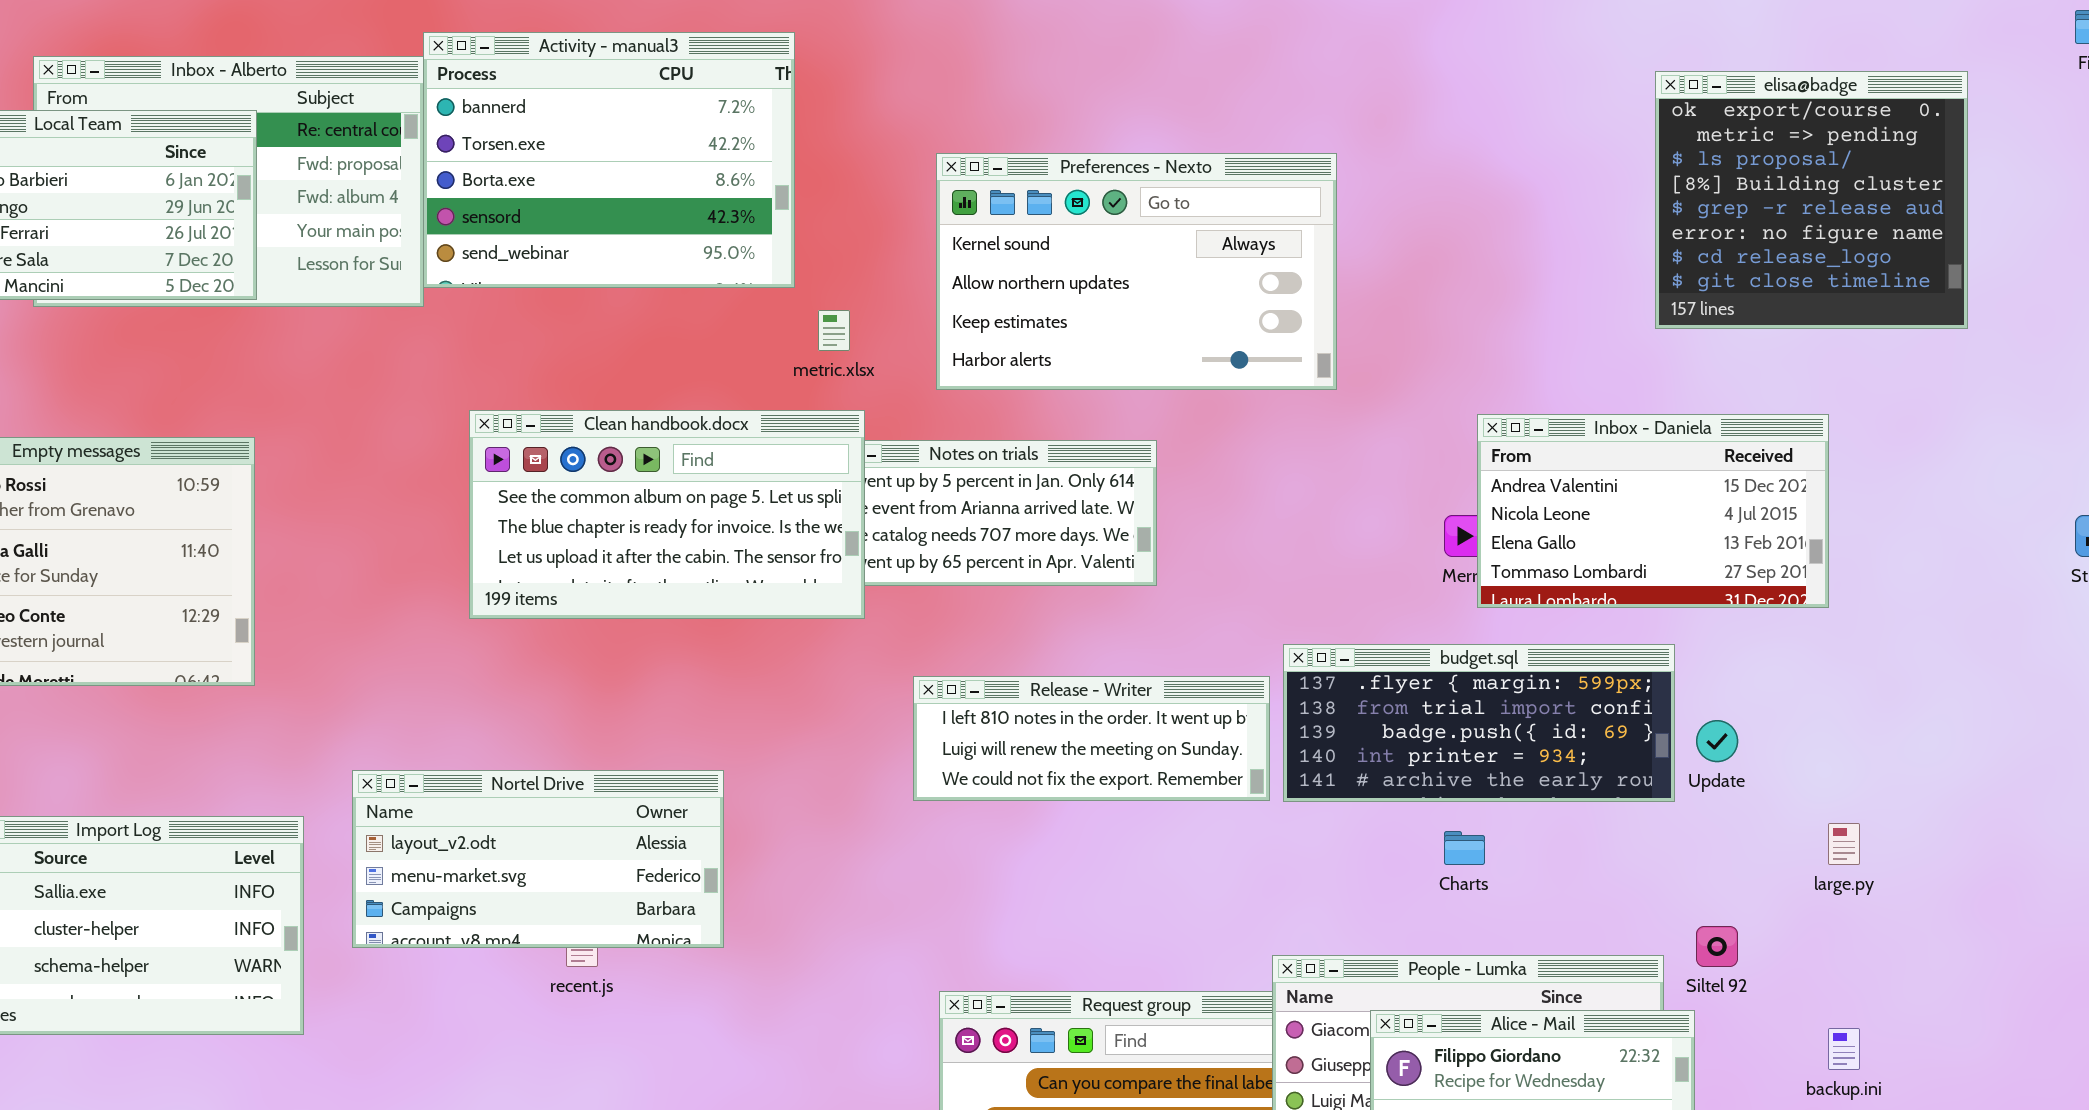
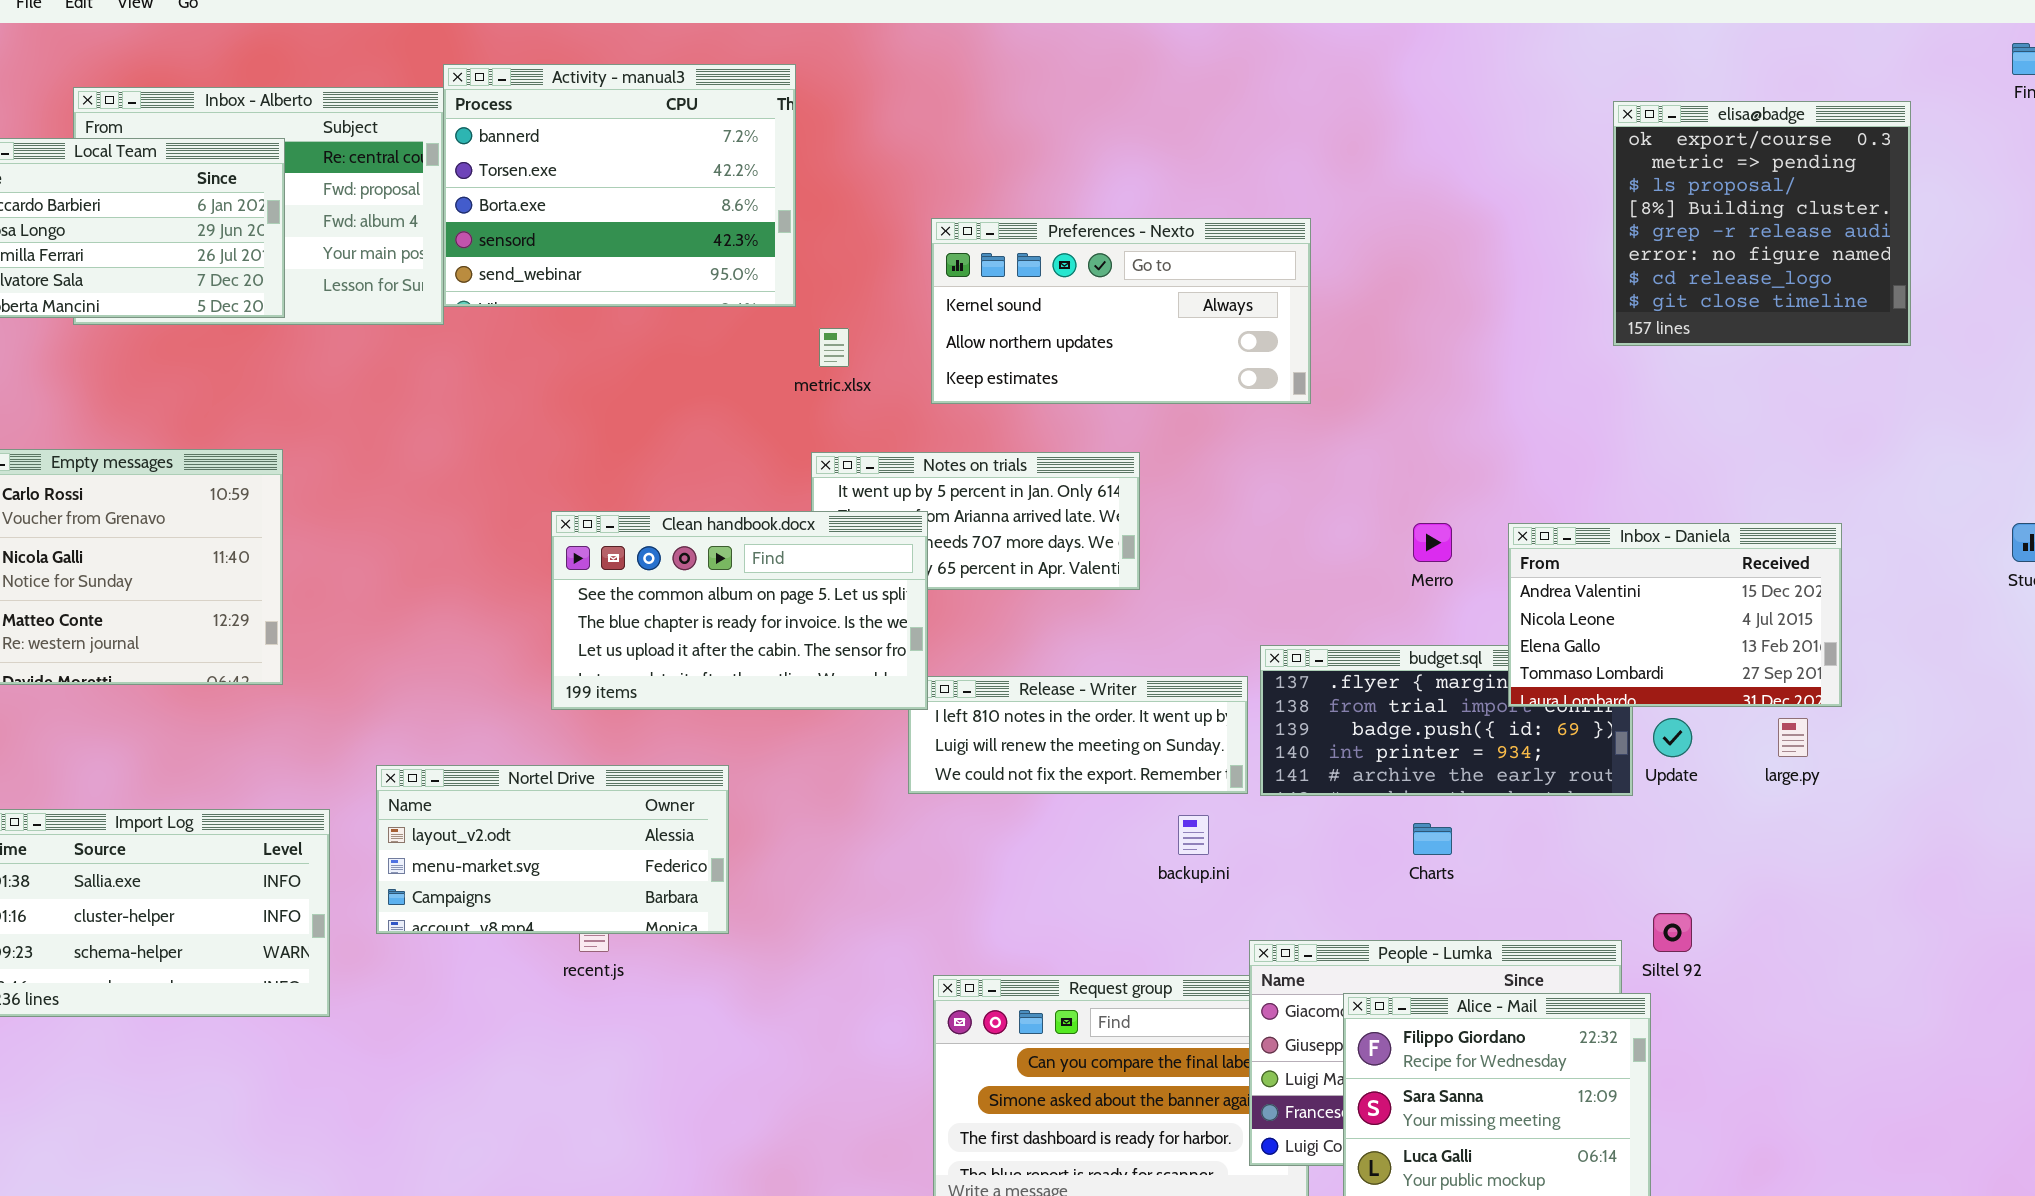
Preferences - Nexto: [936,153,1337,390] -> [931,218,1311,404], resized
Clean handbook.docx: [469,410,865,619] -> [551,511,928,710], moved
Inbox - Daniela: [1477,414,1829,608] -> [1508,523,1842,707], moved
large.py: [1828,823,1860,865] -> [1778,718,1808,757], moved
backup.ini: [1828,1028,1860,1070] -> [1178,815,1209,855], moved

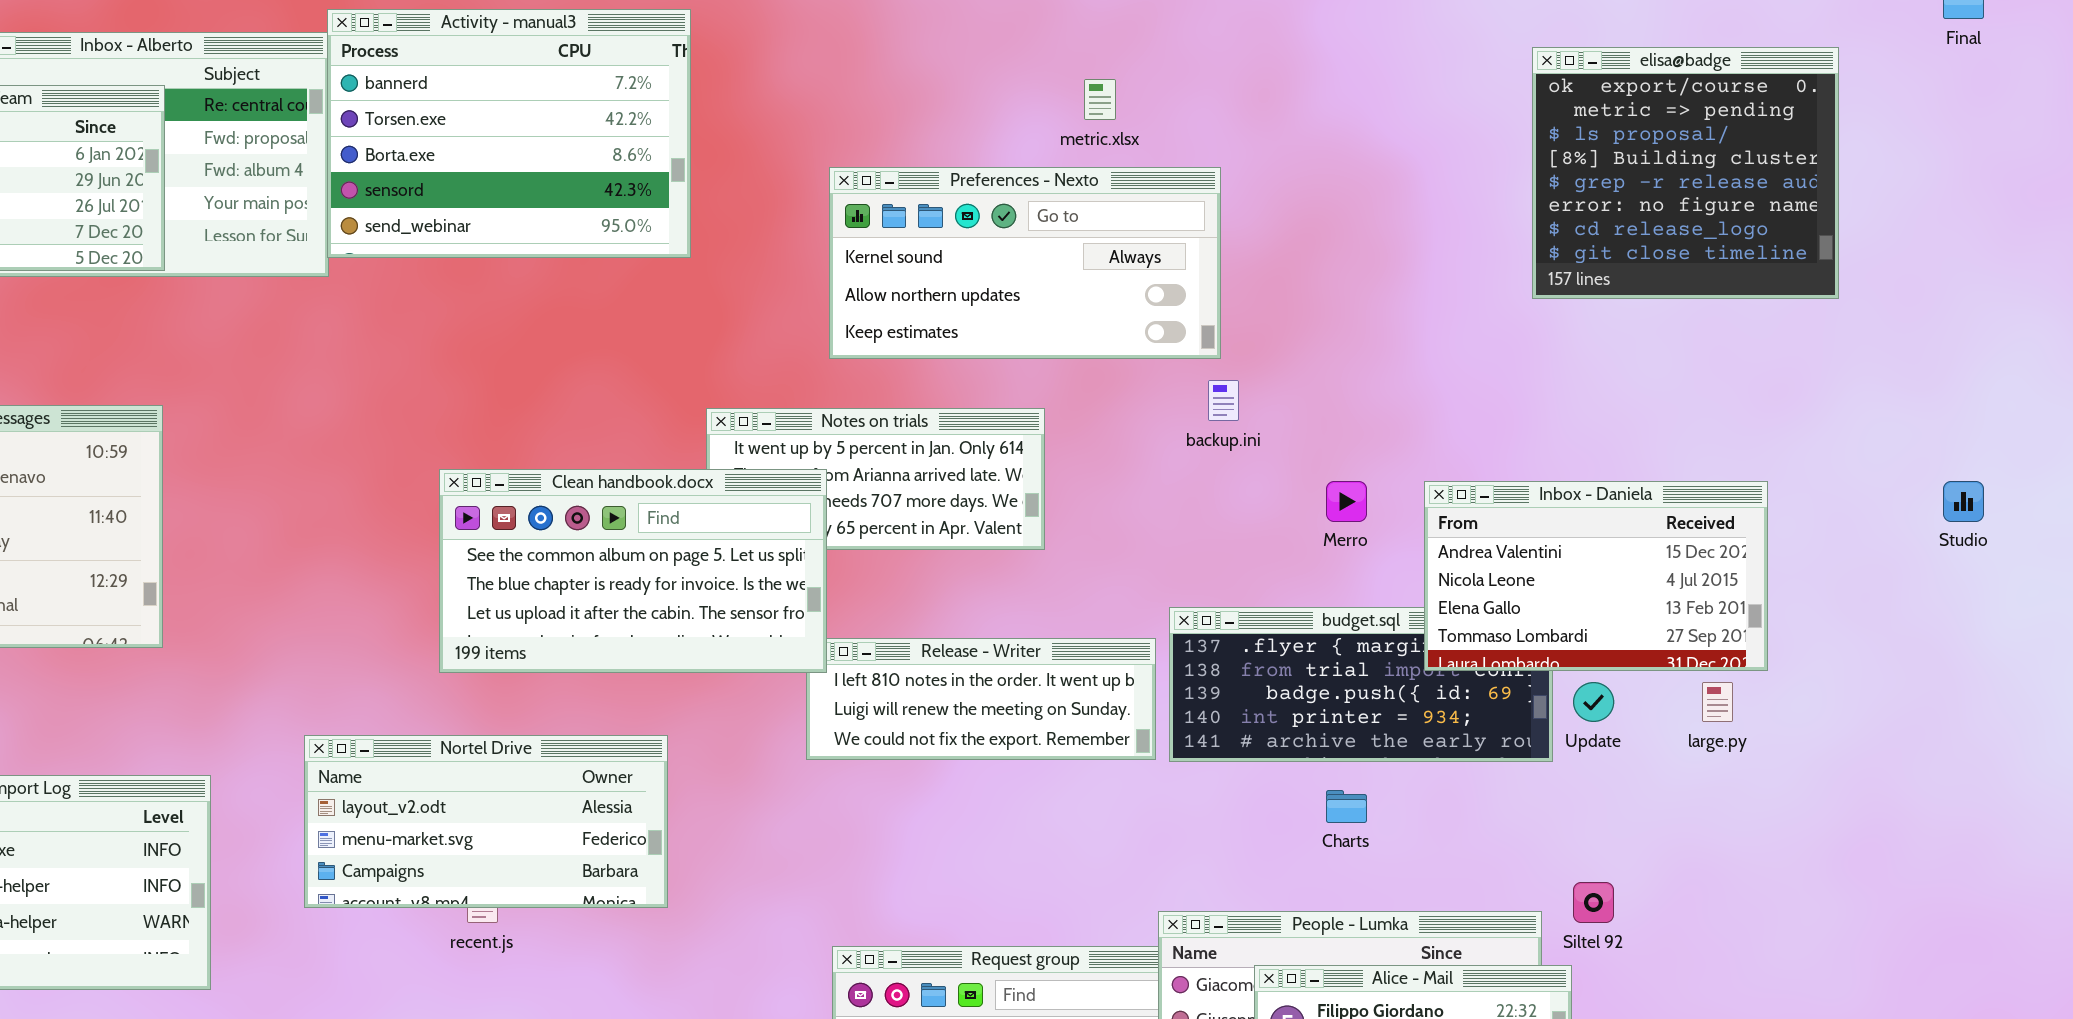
metric.xlsx: [819,328,849,367] -> [1084,79,1116,120], moved
Nortel Drive: [376,765,729,934] -> [304,735,668,908], moved
backup.ini: [1178,815,1209,855] -> [1208,380,1239,421], moved

